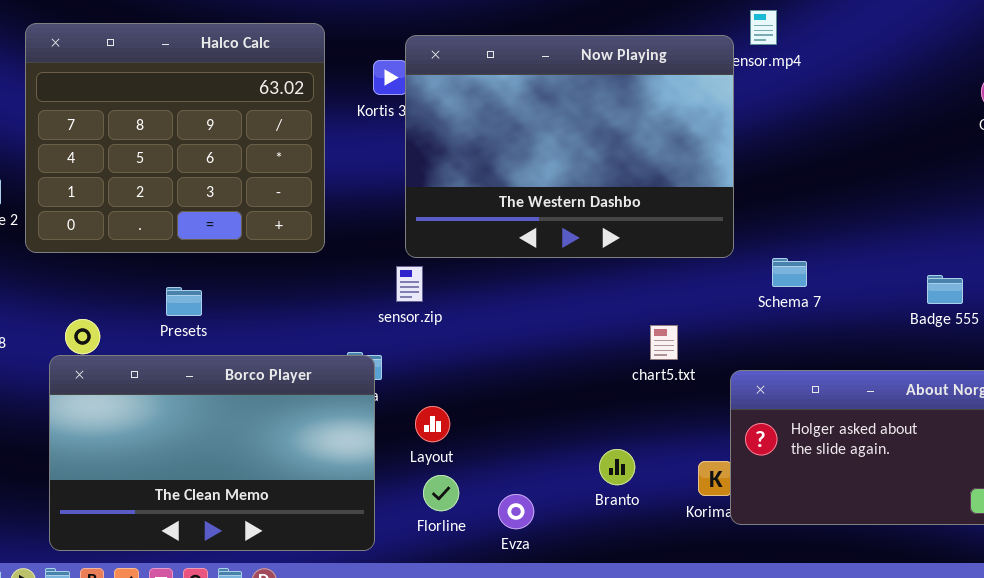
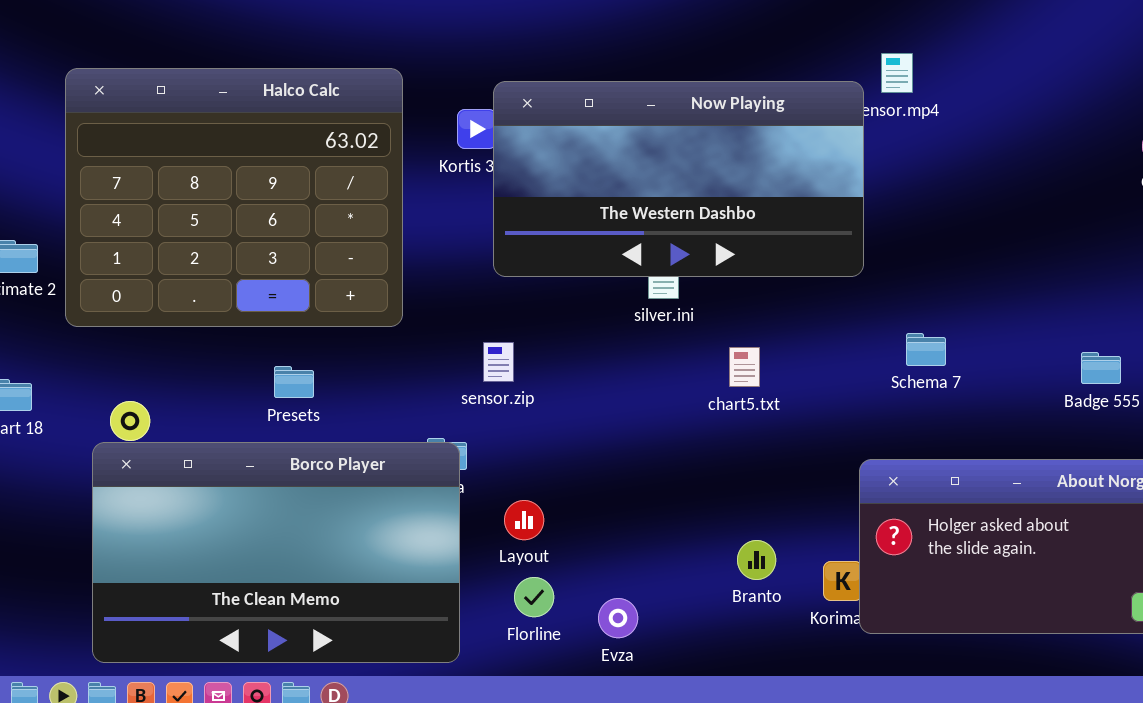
Now Playing: [405,35,734,258] -> [493,81,864,277], resized
Presets: [166,287,202,316] -> [274,366,314,398], moved
chart5.txt: [650,325,678,360] -> [729,347,760,387], moved
Branto: [599,449,635,485] -> [737,540,776,580], moved

